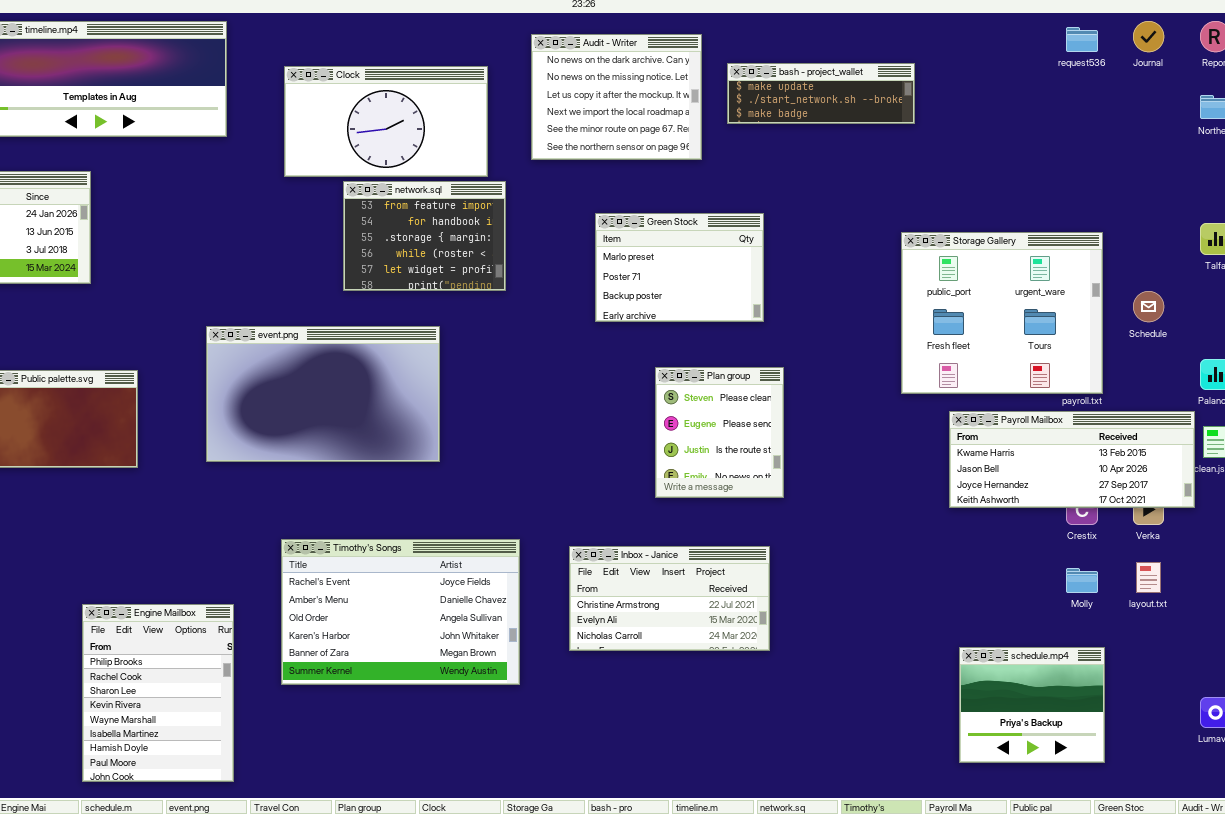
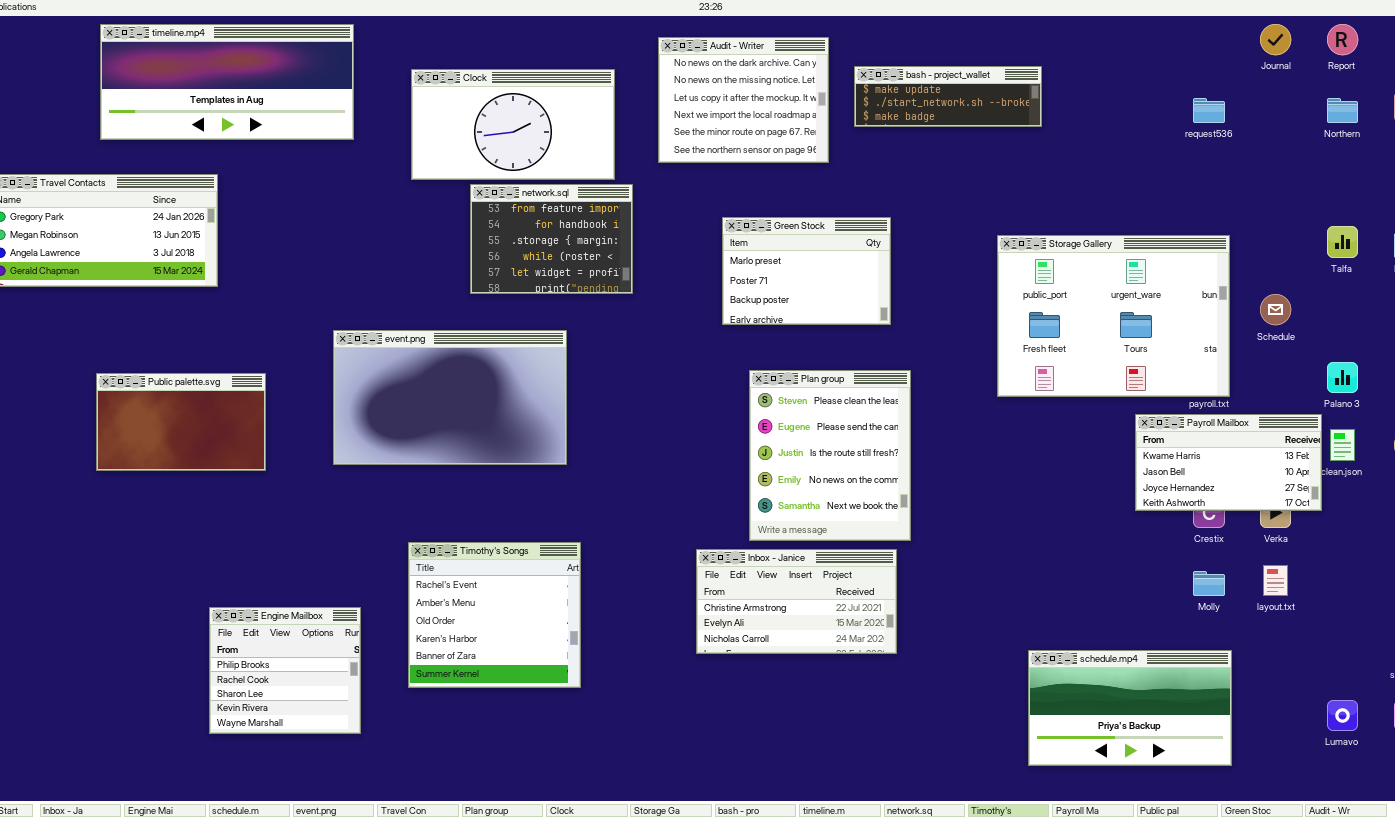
request536: [1066,27,1098,52] -> [1193,98,1225,123], moved
Storage Gallery: [901,232,1103,394] -> [997,235,1230,397], resized
Plan group: [655,367,784,498] -> [749,370,911,541], resized
Payroll Mailbox: [949,411,1195,508] -> [1135,414,1322,511], resized
Timothy's Songs: [281,539,520,685] -> [408,542,581,688], resized
Engine Mailbox: [82,604,234,782] -> [209,607,361,734], resized
schedule.mp4: [959,647,1105,763] -> [1028,650,1232,766], resized

